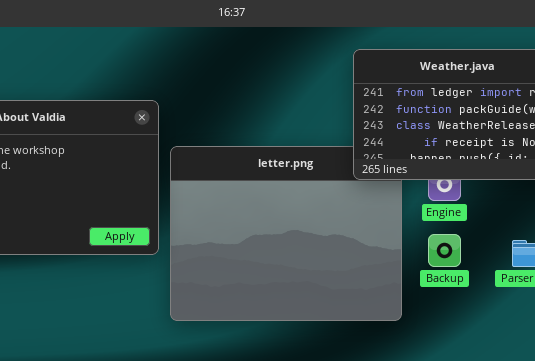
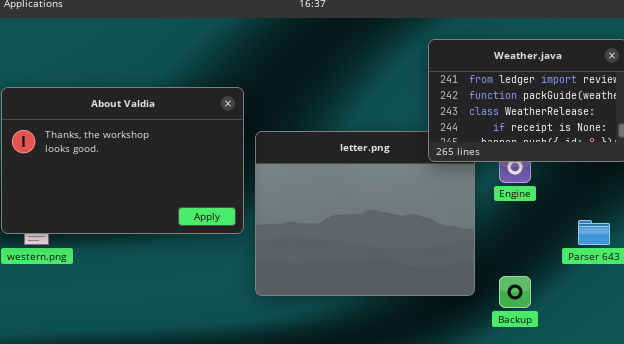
Backup: [428,234,461,267] -> [499,276,531,308], moved

